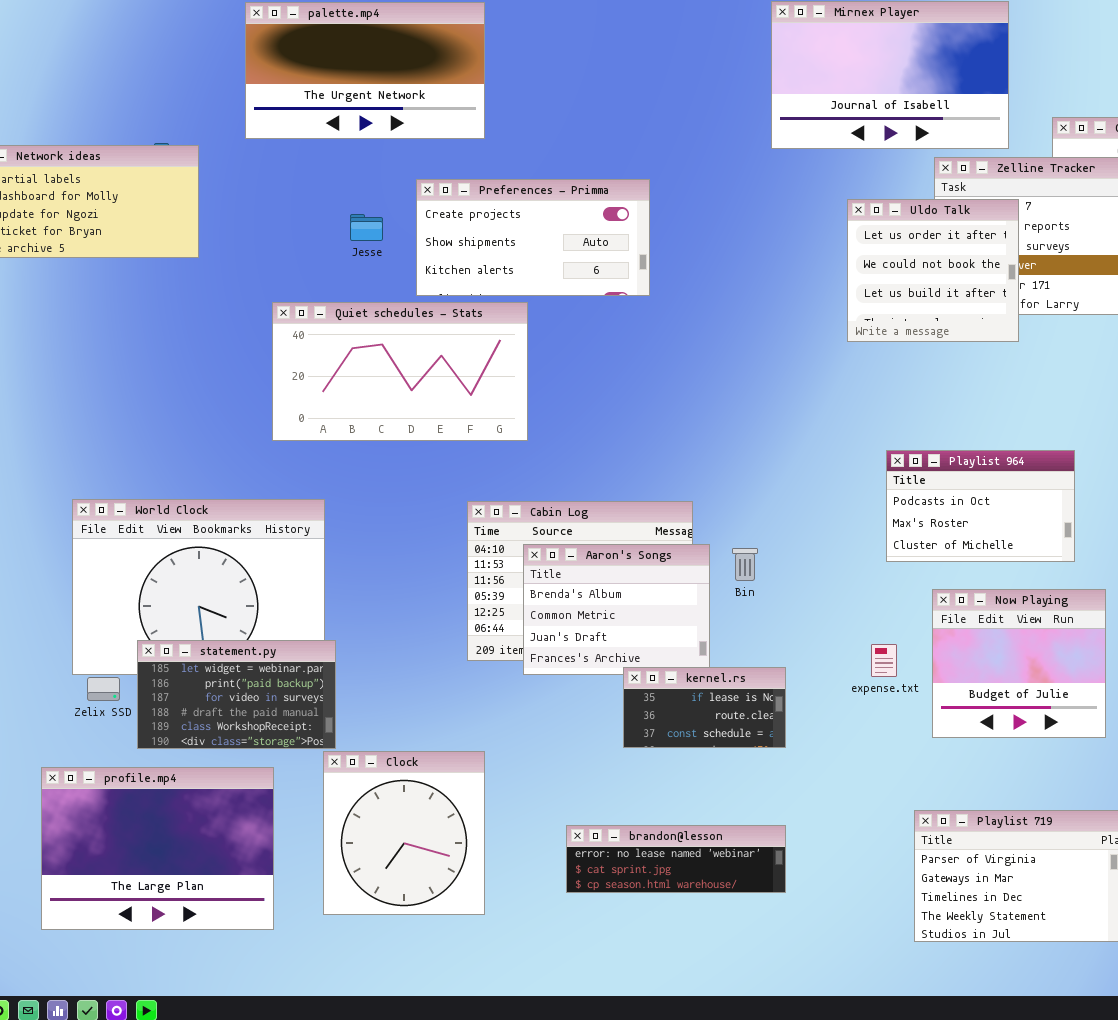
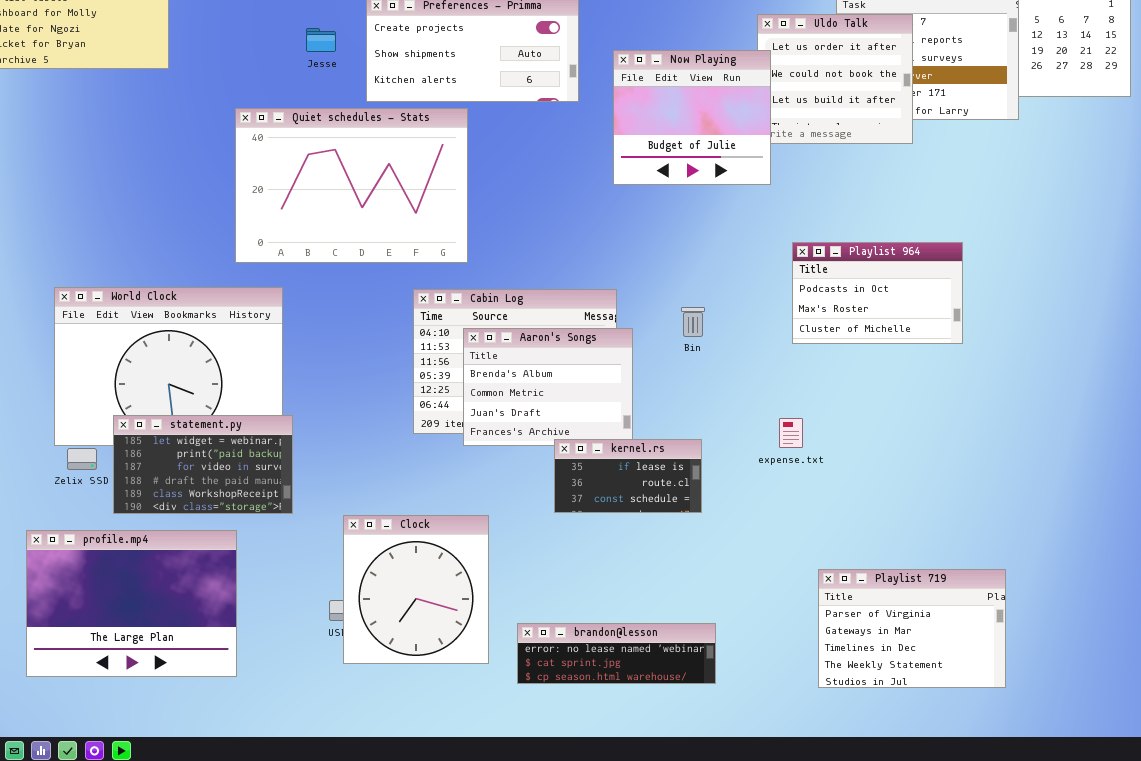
Quiet schedules - Stats: [272,302,528,441] -> [235,108,468,263], resized
Bin: [732,548,758,581] -> [681,307,705,337], moved
Now Playing: [932,589,1106,738] -> [613,50,771,185], moved
Clock: [323,751,485,915] -> [343,515,489,664], moved
brandon@lesson: [566,825,786,893] -> [517,623,716,684], moved

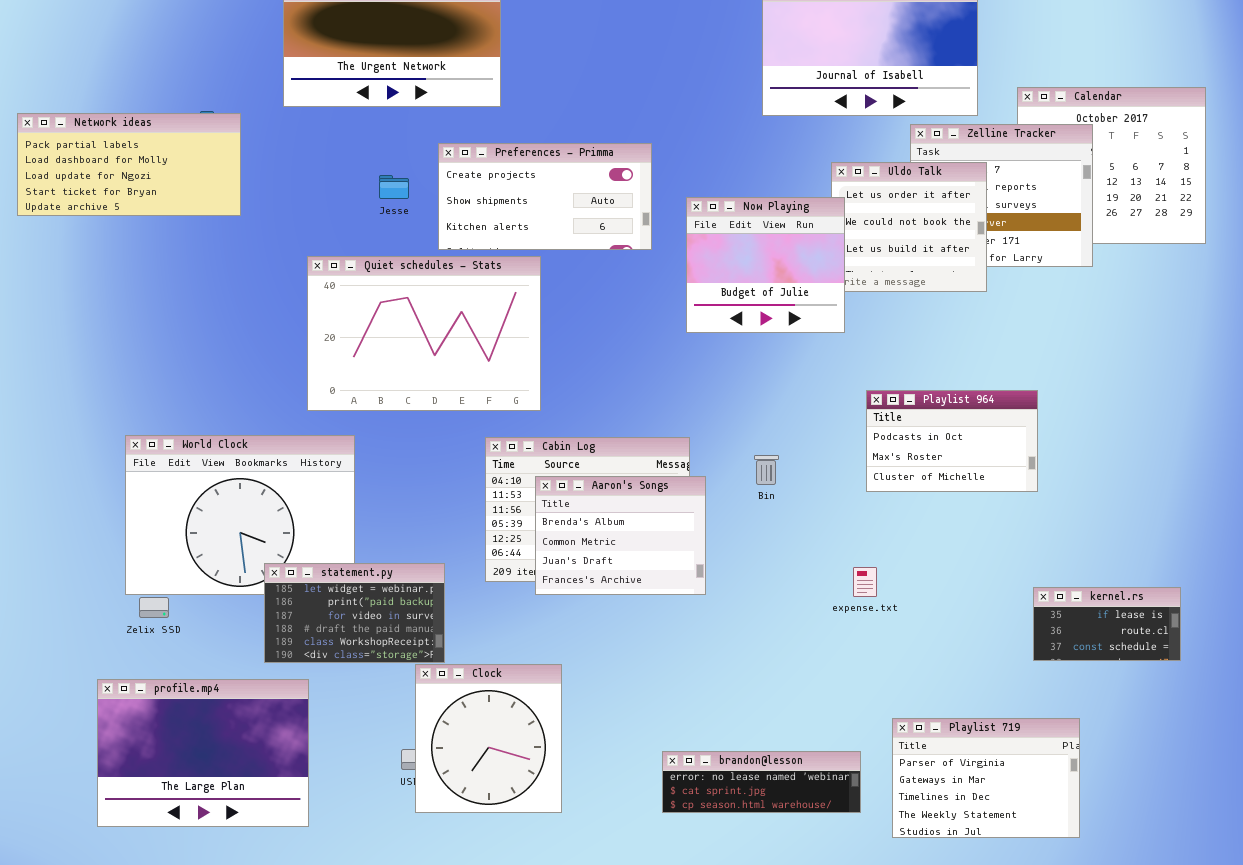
statement.py: [113,415,293,514] -> [264,563,445,663], moved
kernel.rs: [554,439,702,513] -> [1033,587,1181,661], moved
brandon@lesson: [517,623,716,684] -> [662,751,861,813], moved

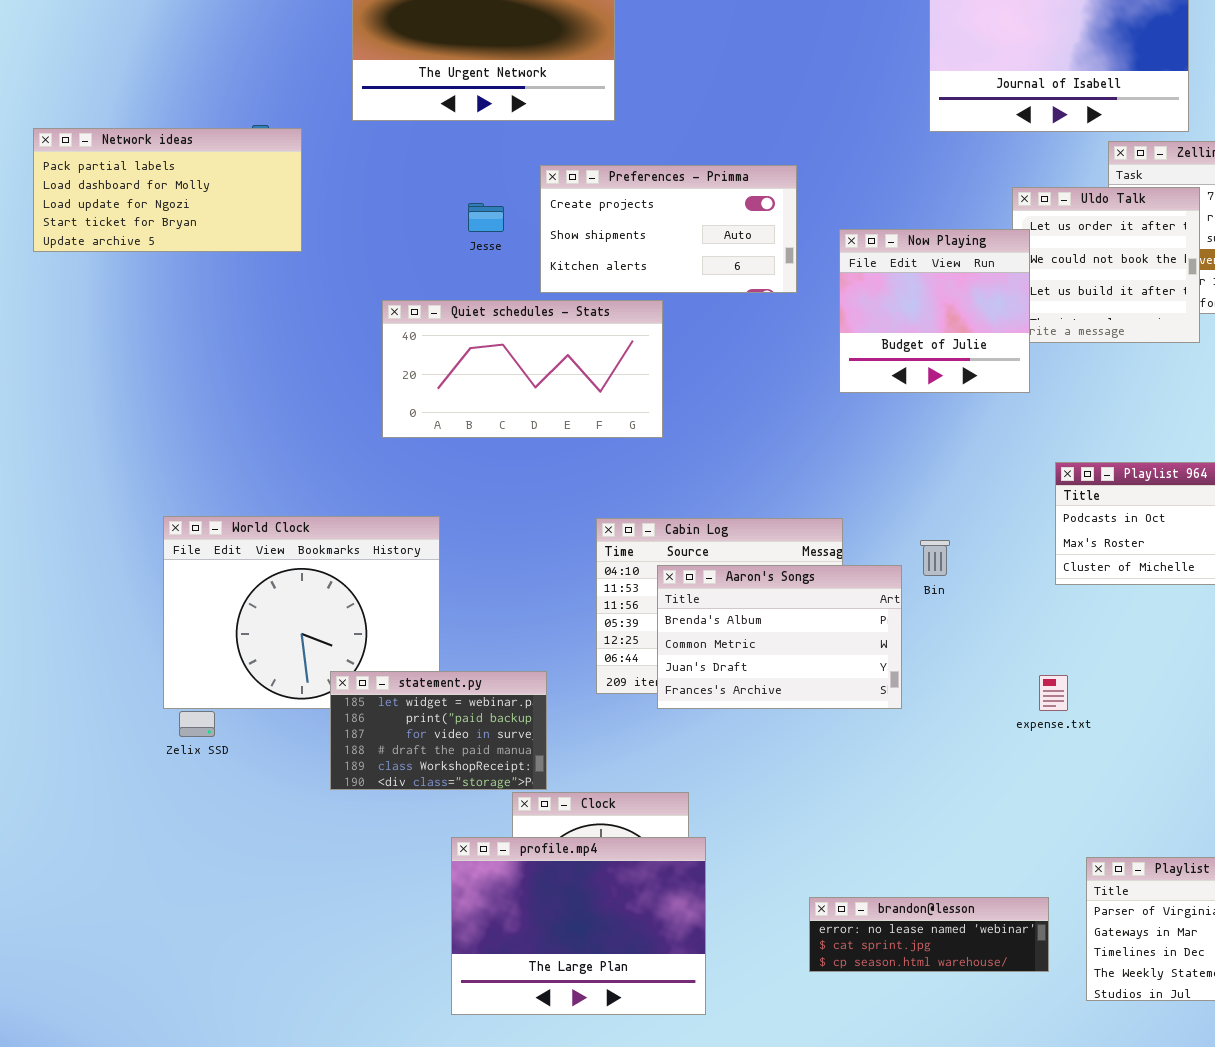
Quiet schedules - Stats: [307,256,541,411] -> [382,300,663,438], resized
Aaron's Songs: [535,476,706,595] -> [657,565,902,709], resized
profile.mp4: [97,679,309,827] -> [451,837,706,1015], moved

